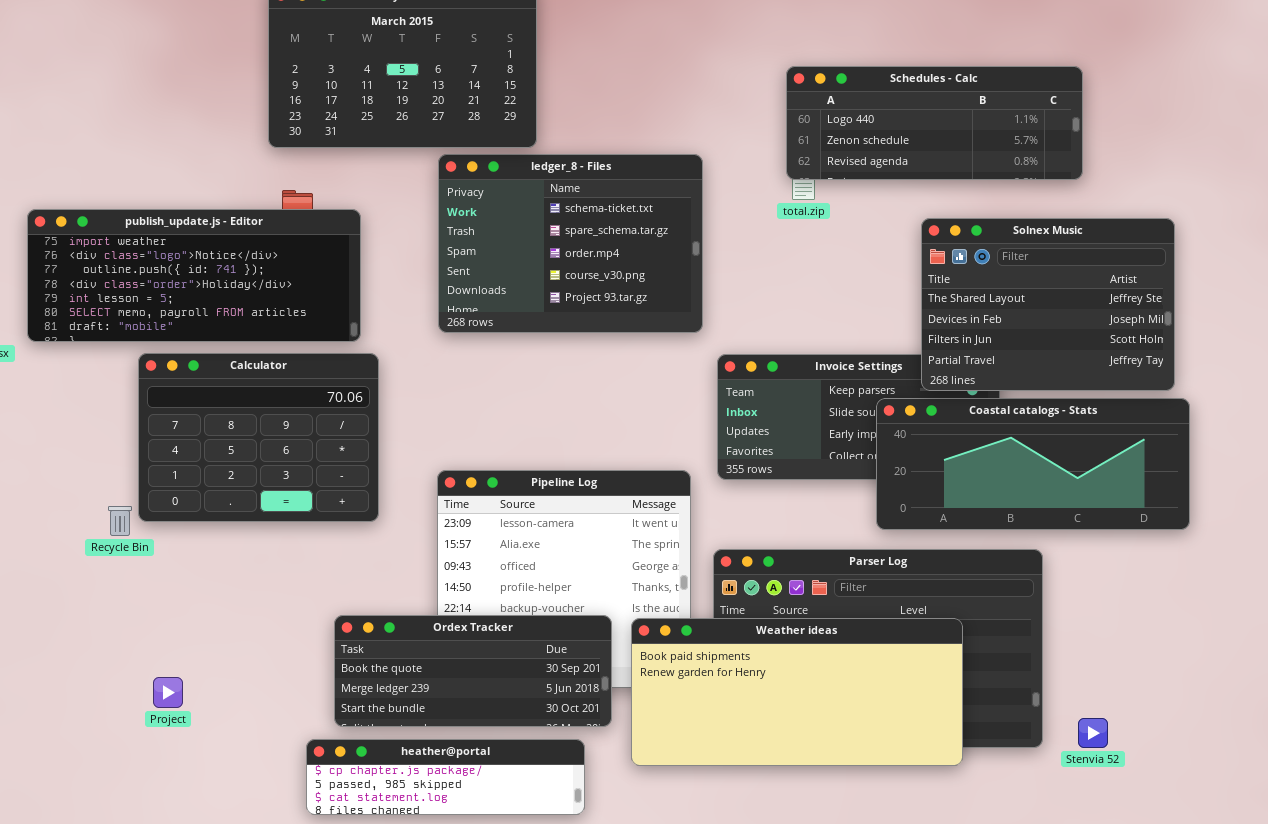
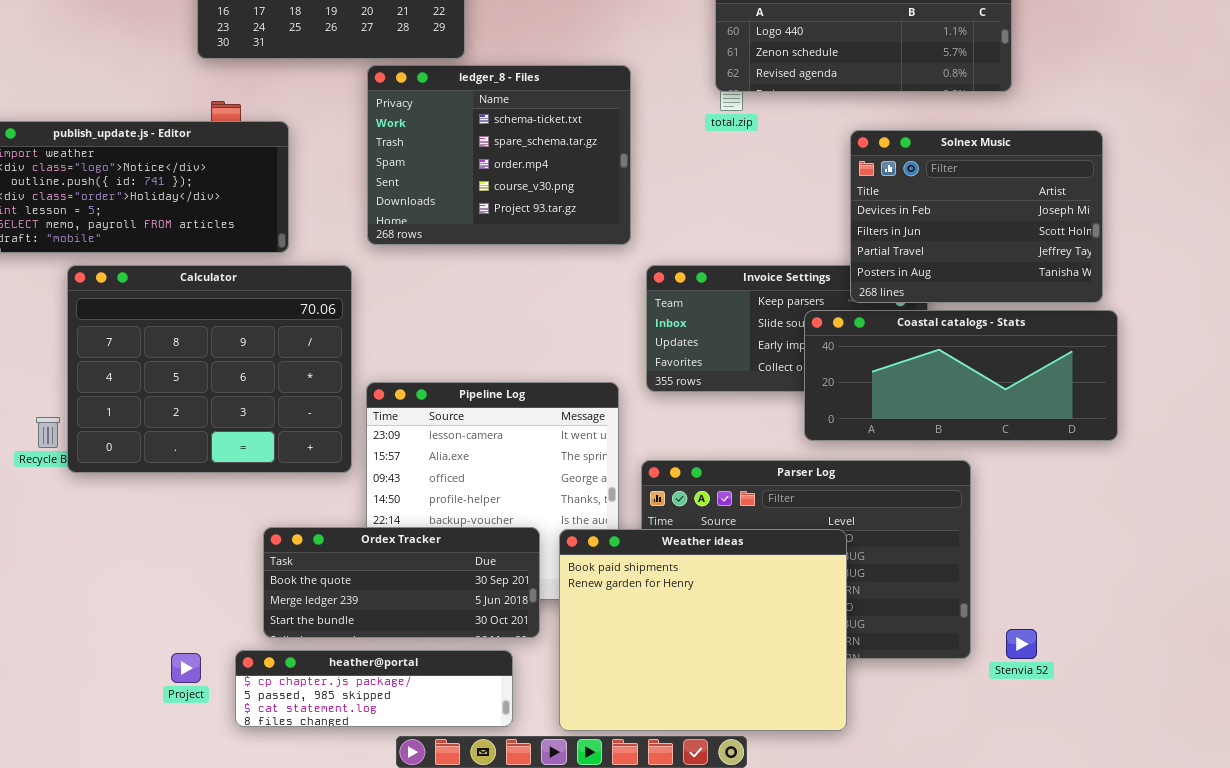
Solnex Music: [921,218,1175,391] -> [850,130,1103,303], scrolled down 1 row
Calculator: [138,353,379,522] -> [67,265,352,473], resized
Weather ideas: [631,618,963,766] -> [559,529,847,731], resized
Project: [153,677,183,708] -> [171,653,201,683], moved

